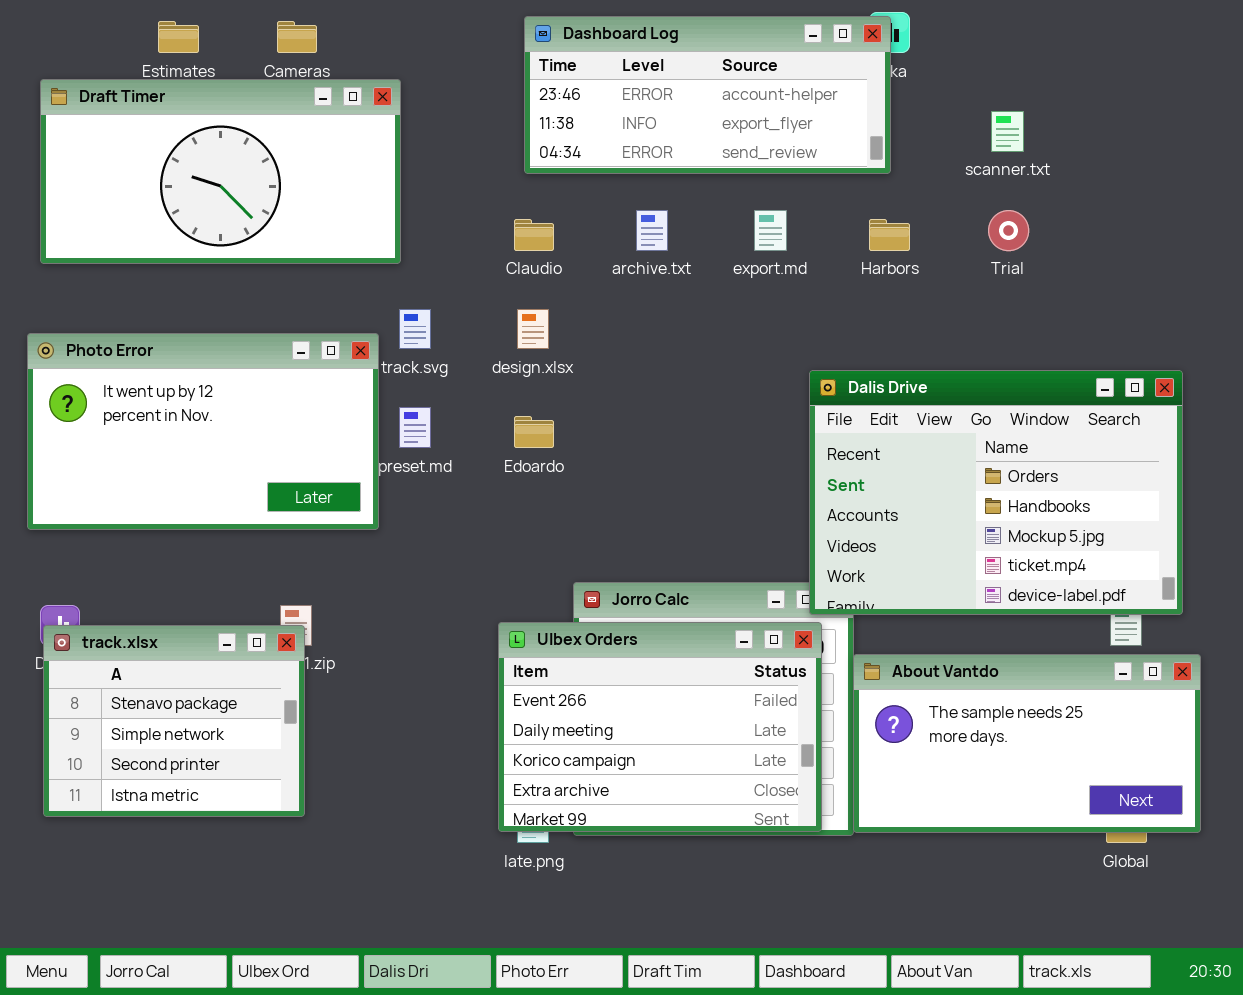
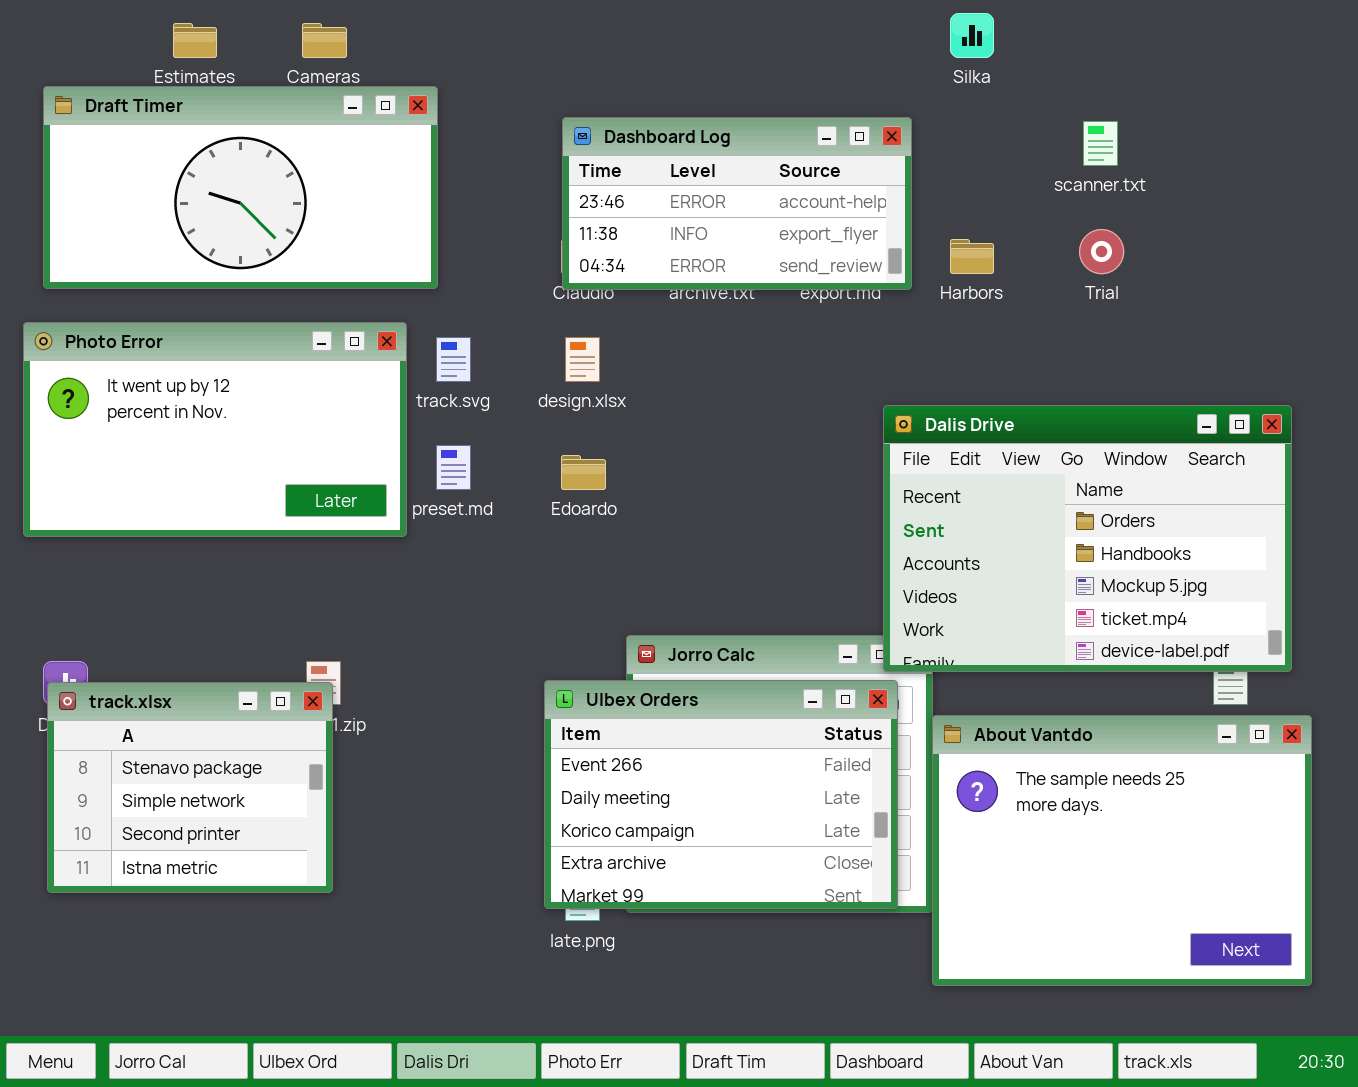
Dashboard Log: [524,16,891,174] -> [562,117,912,290], moved, resized
Photo Error: [27,333,379,530] -> [23,322,407,537], moved
About Vantdo: [853,654,1201,833] -> [932,715,1312,986], resized

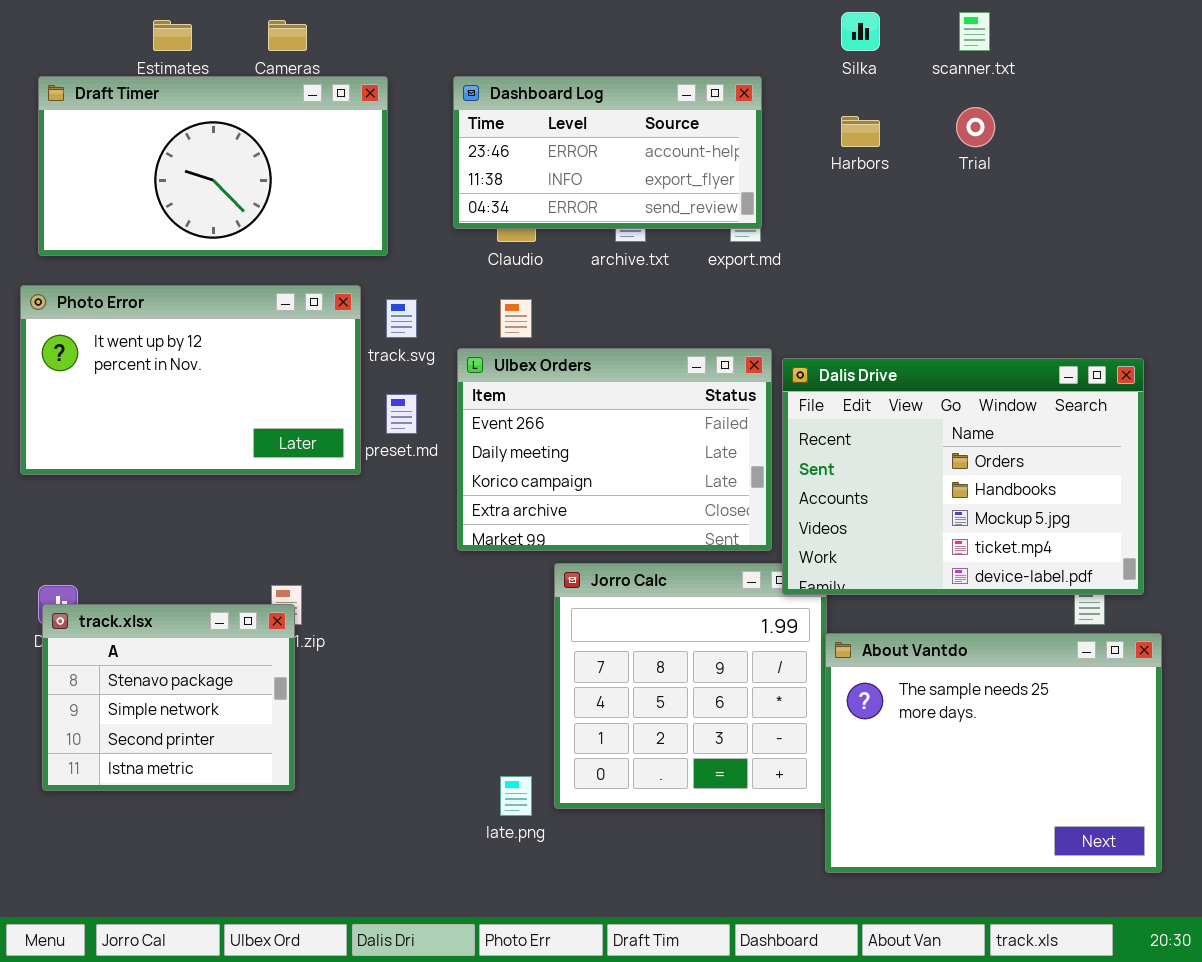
Dashboard Log: [562,117,912,290] -> [453,76,762,229], moved
scanner.txt: [1083,121,1118,166] -> [959,12,990,51], moved
Trial: [1079,229,1124,274] -> [956,107,995,147], moved
Harbors: [950,239,994,274] -> [841,116,880,147], moved
Ulbex Orders: [544,680,898,909] -> [457,348,772,551], moved

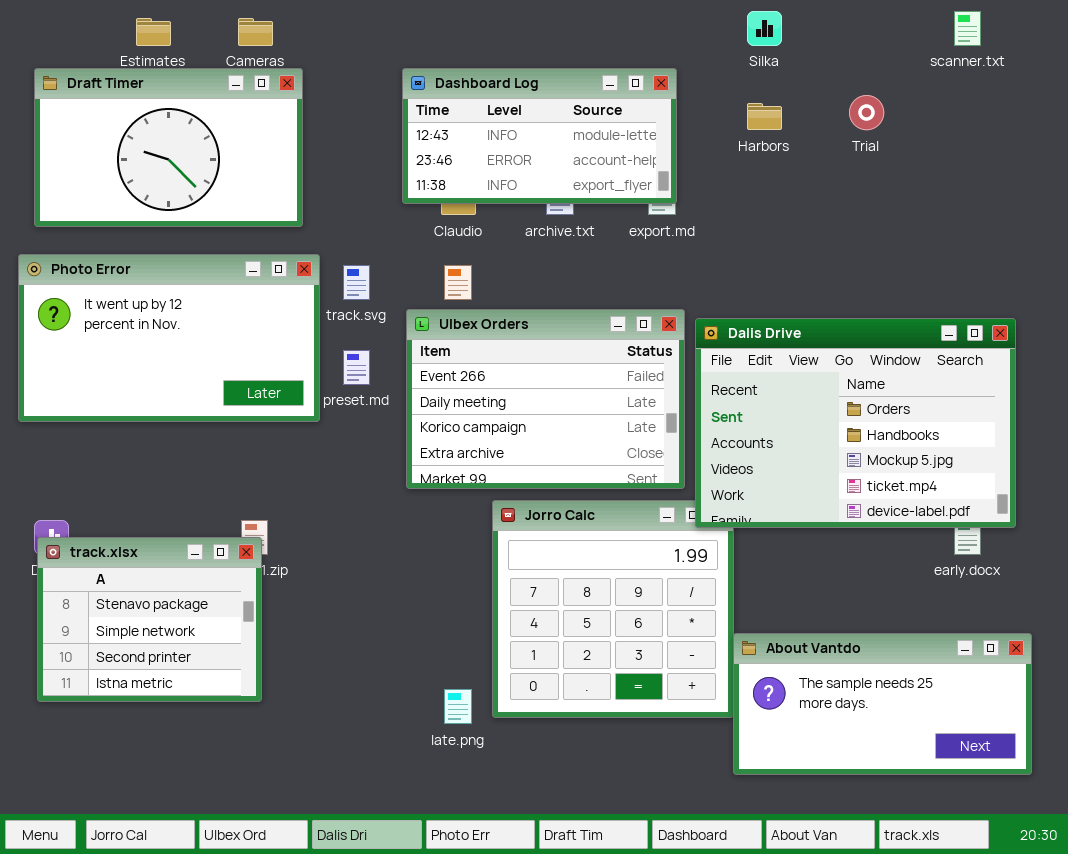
scanner.txt: [959,12,990,51] -> [954,11,981,46], moved
Draft Timer: [38,76,388,256] -> [34,68,303,227], resized
Dashboard Log: [453,76,762,229] -> [402,68,677,204], scrolled up 1 row
About Vantdo: [825,633,1162,873] -> [733,633,1032,775], resized

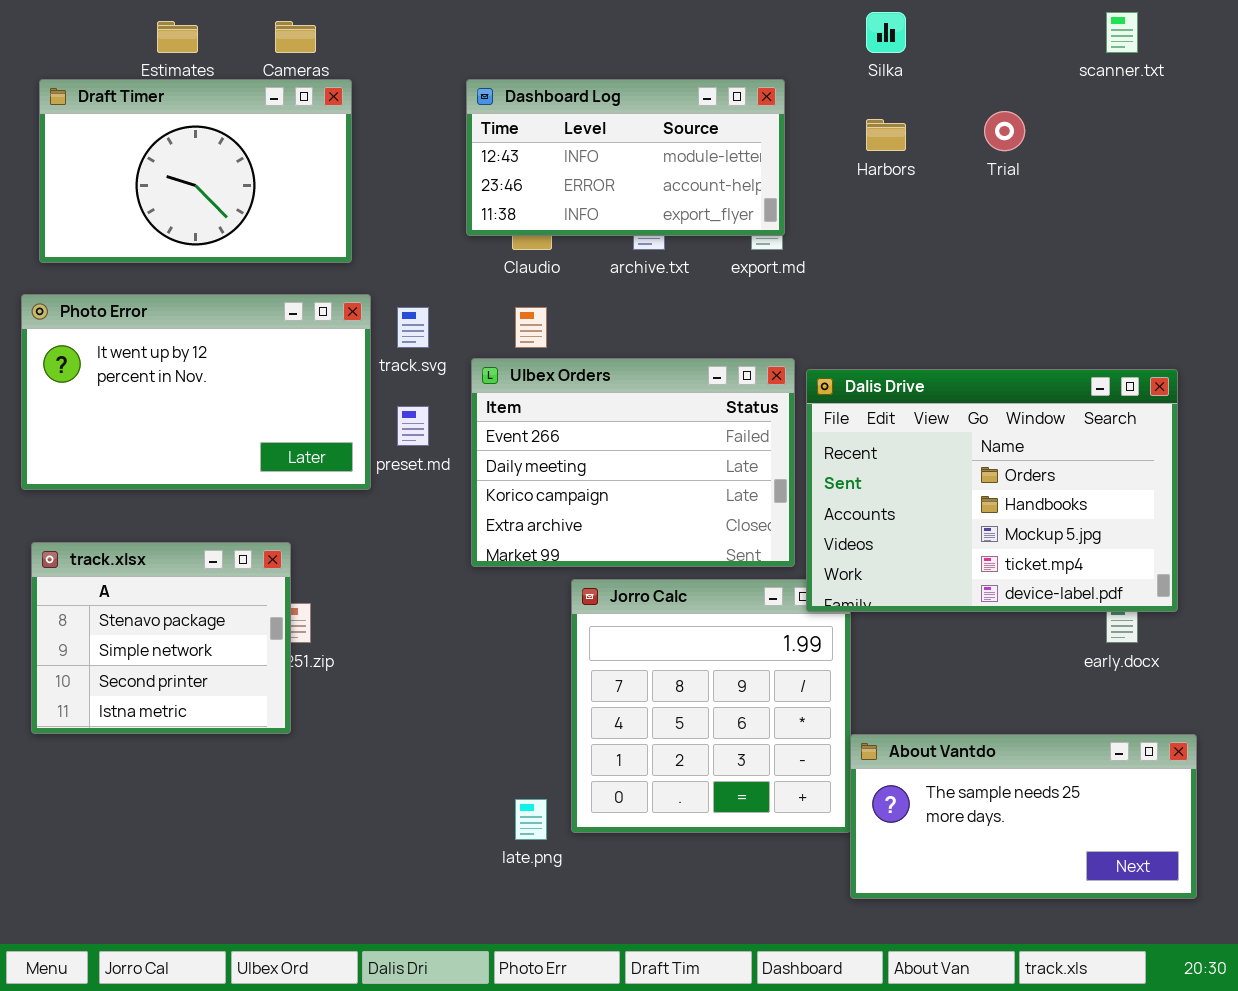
track.xlsx: [37,537,262,702] -> [31,542,291,734], moved

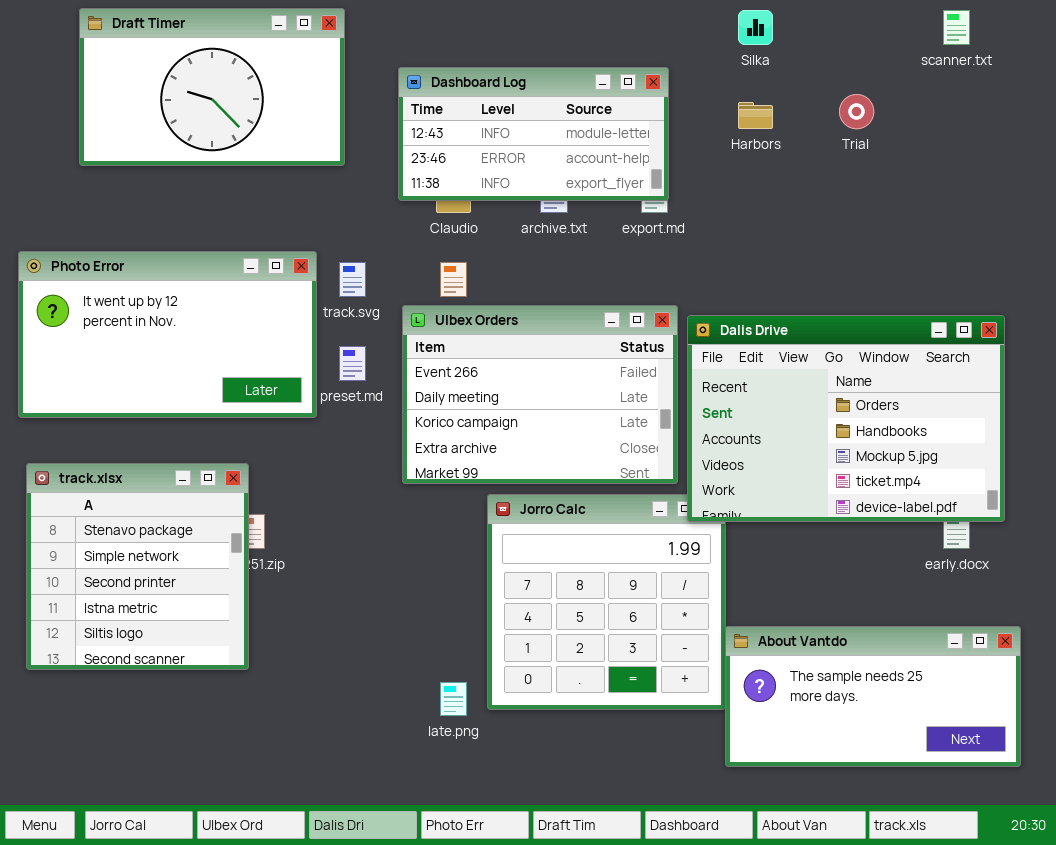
Draft Timer: [39,79,352,263] -> [79,8,345,166], moved
track.xlsx: [31,542,291,734] -> [26,463,249,670], resized

